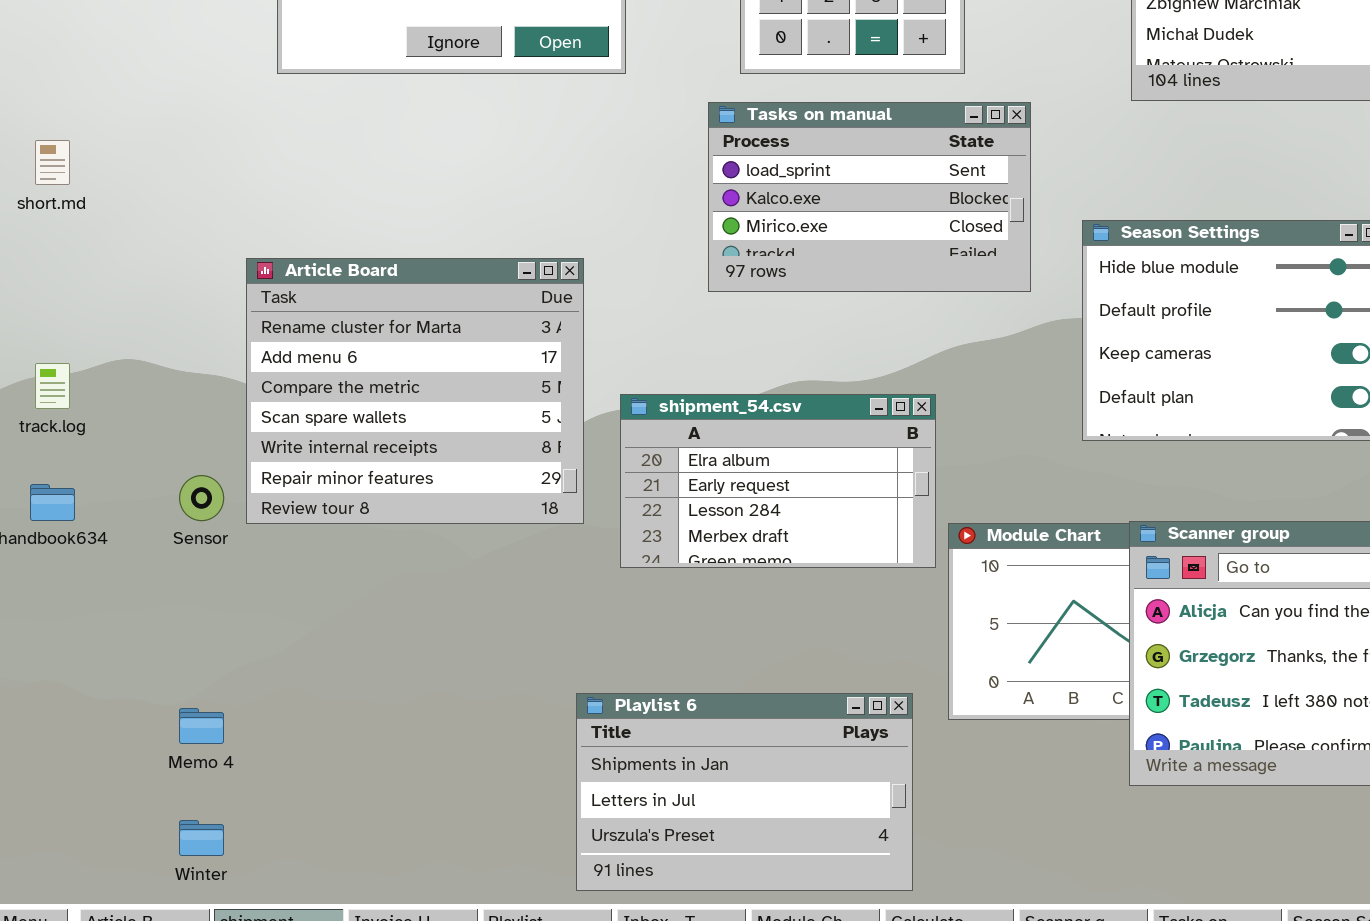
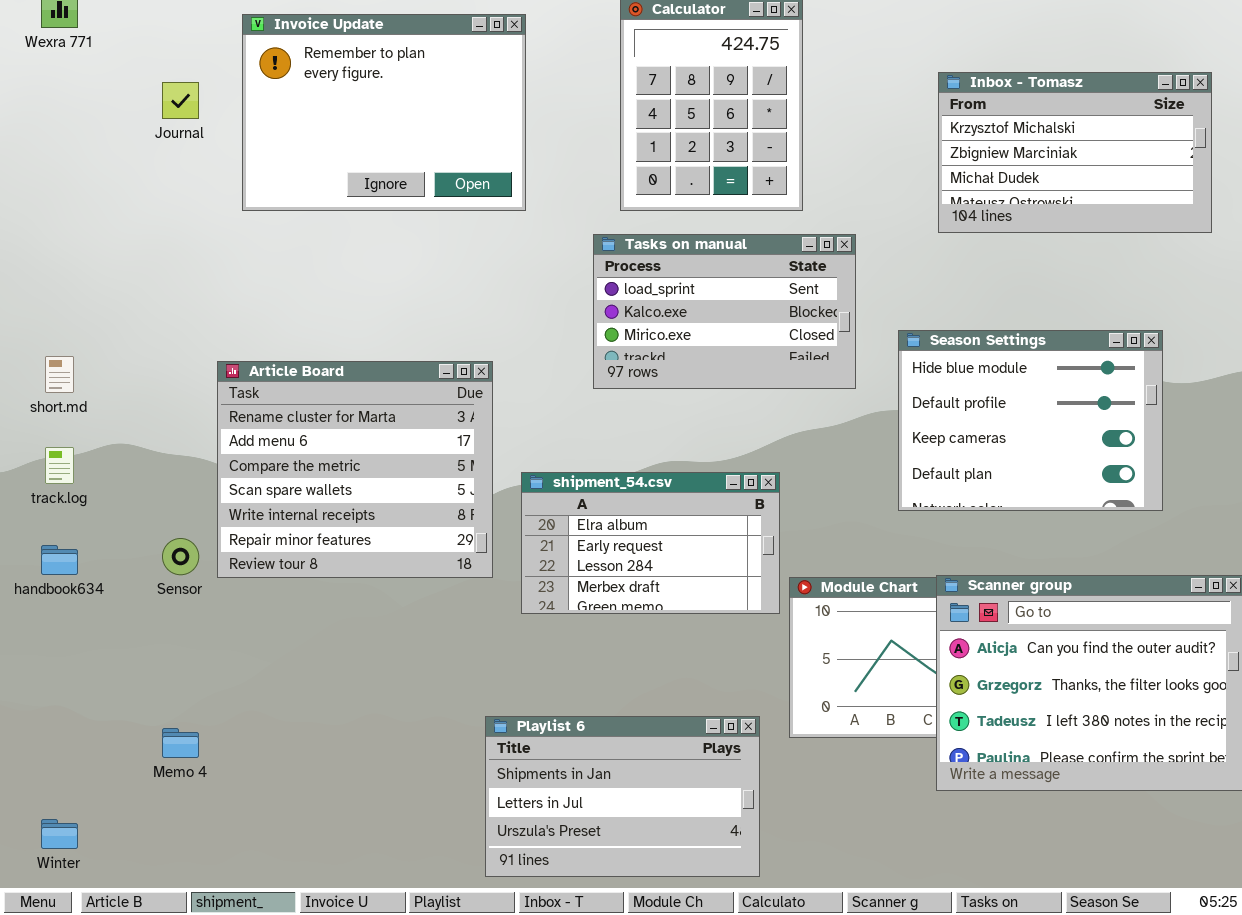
short.md: [35,140,70,185] -> [45,356,74,393], moved
Winter: [179,820,224,856] -> [41,819,78,849], moved

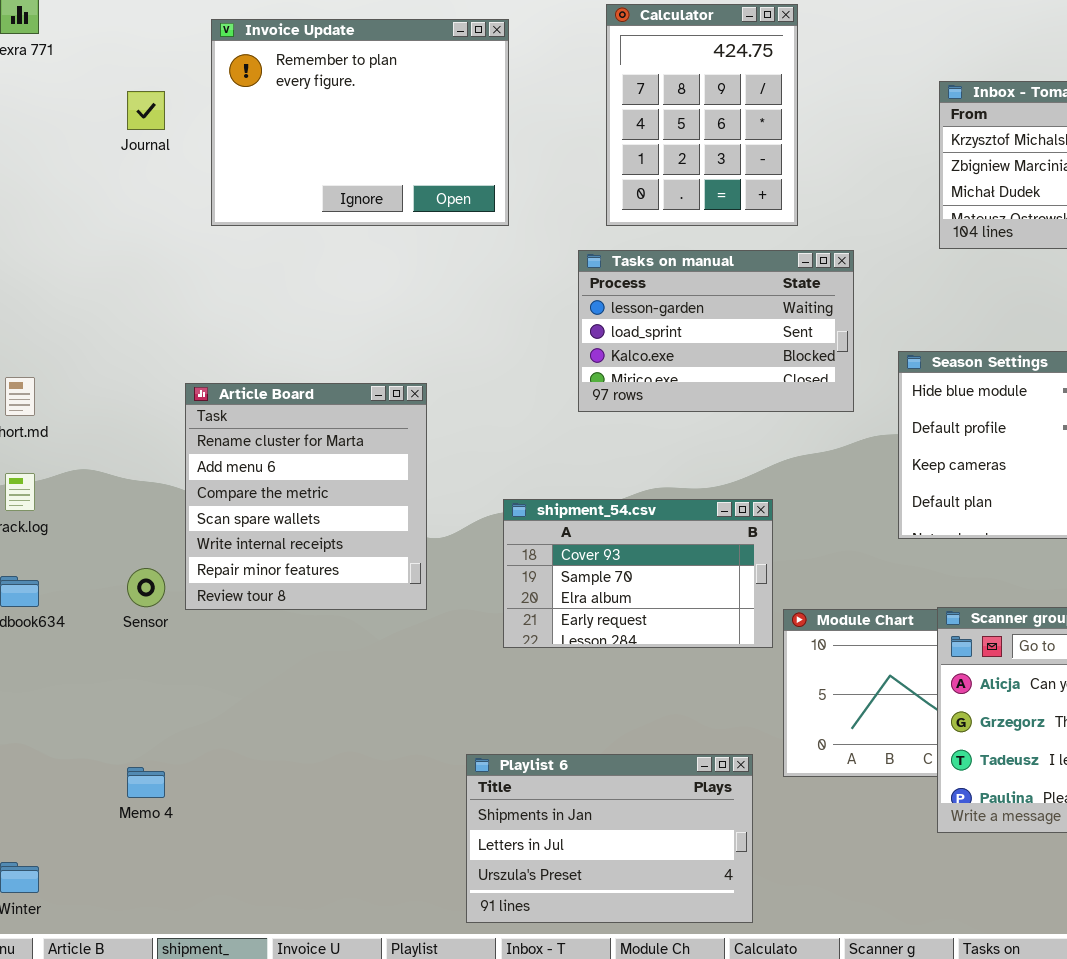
Tasks on manual: [593,234,856,389] -> [578,250,854,412], scrolled up 1 row
Article Board: [217,361,493,578] -> [185,383,427,610], resized
shipment_54.csv: [521,472,780,614] -> [503,499,773,648], scrolled up 2 rows

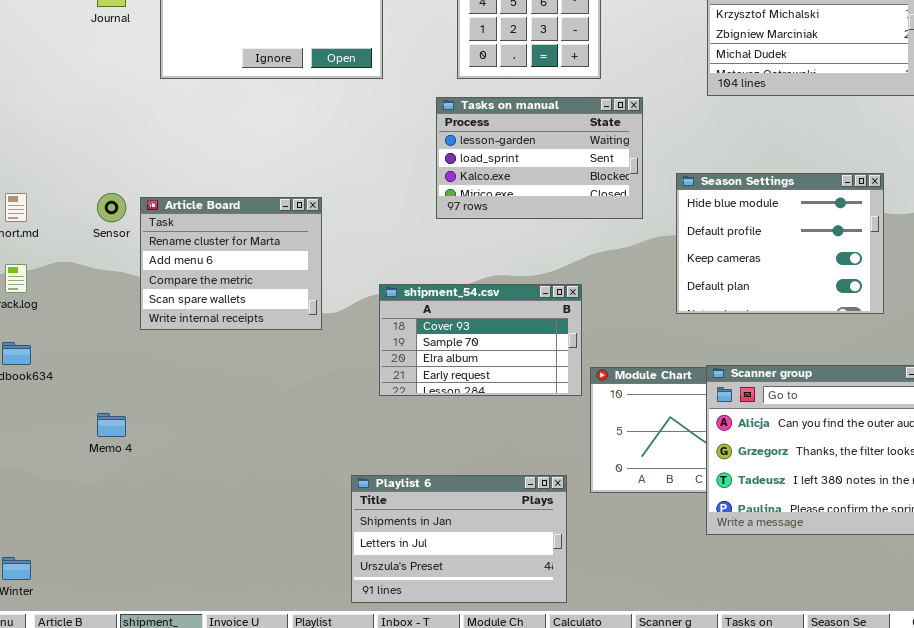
Article Board: [185,383,427,610] -> [140,197,322,330], resized
Sensor: [127,568,165,607] -> [97,193,126,222], moved
Memo 4: [127,767,165,798] -> [97,413,126,437], moved

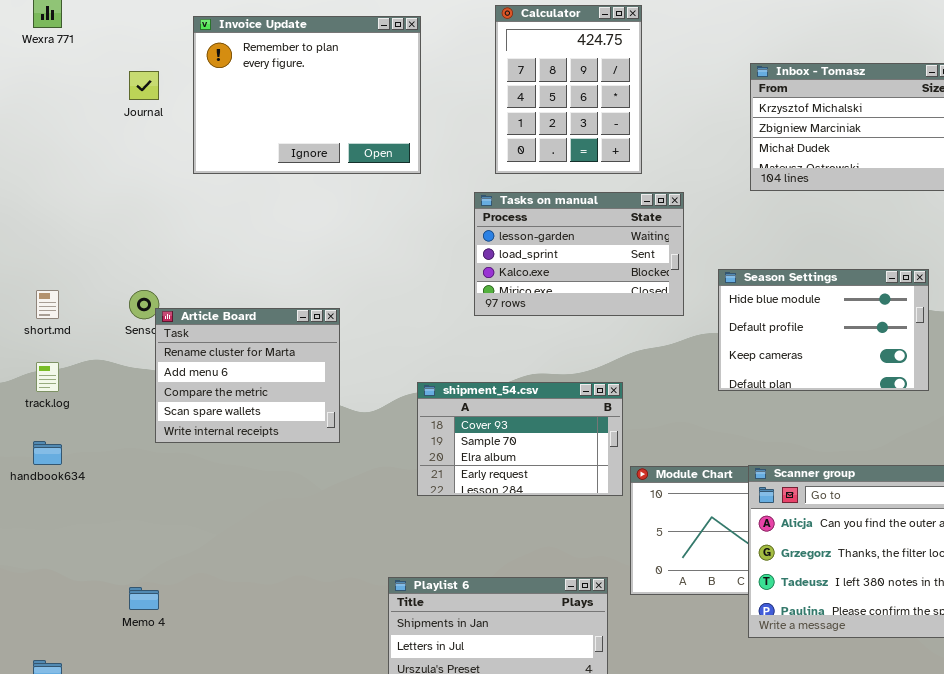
Season Settings: [676,173,884,314] -> [718,269,929,391], resized
Article Board: [140,197,322,330] -> [155,308,340,443], moved
Memo 4: [97,413,126,437] -> [129,587,159,610], moved

